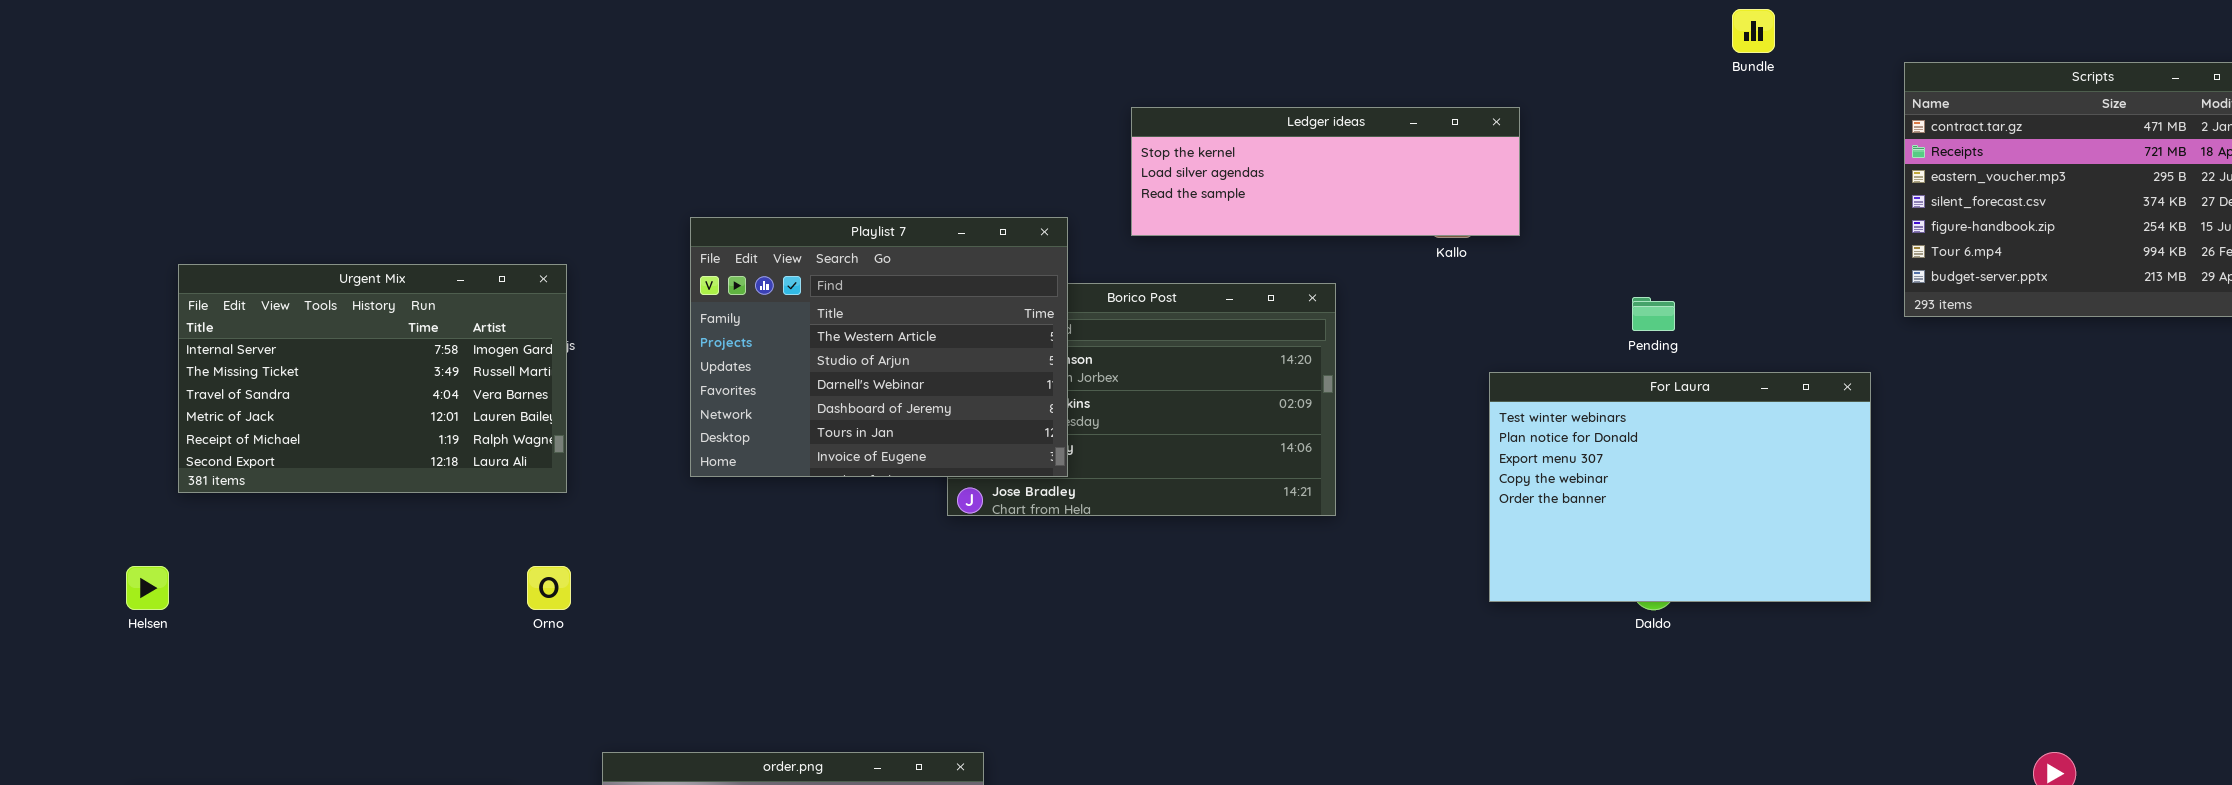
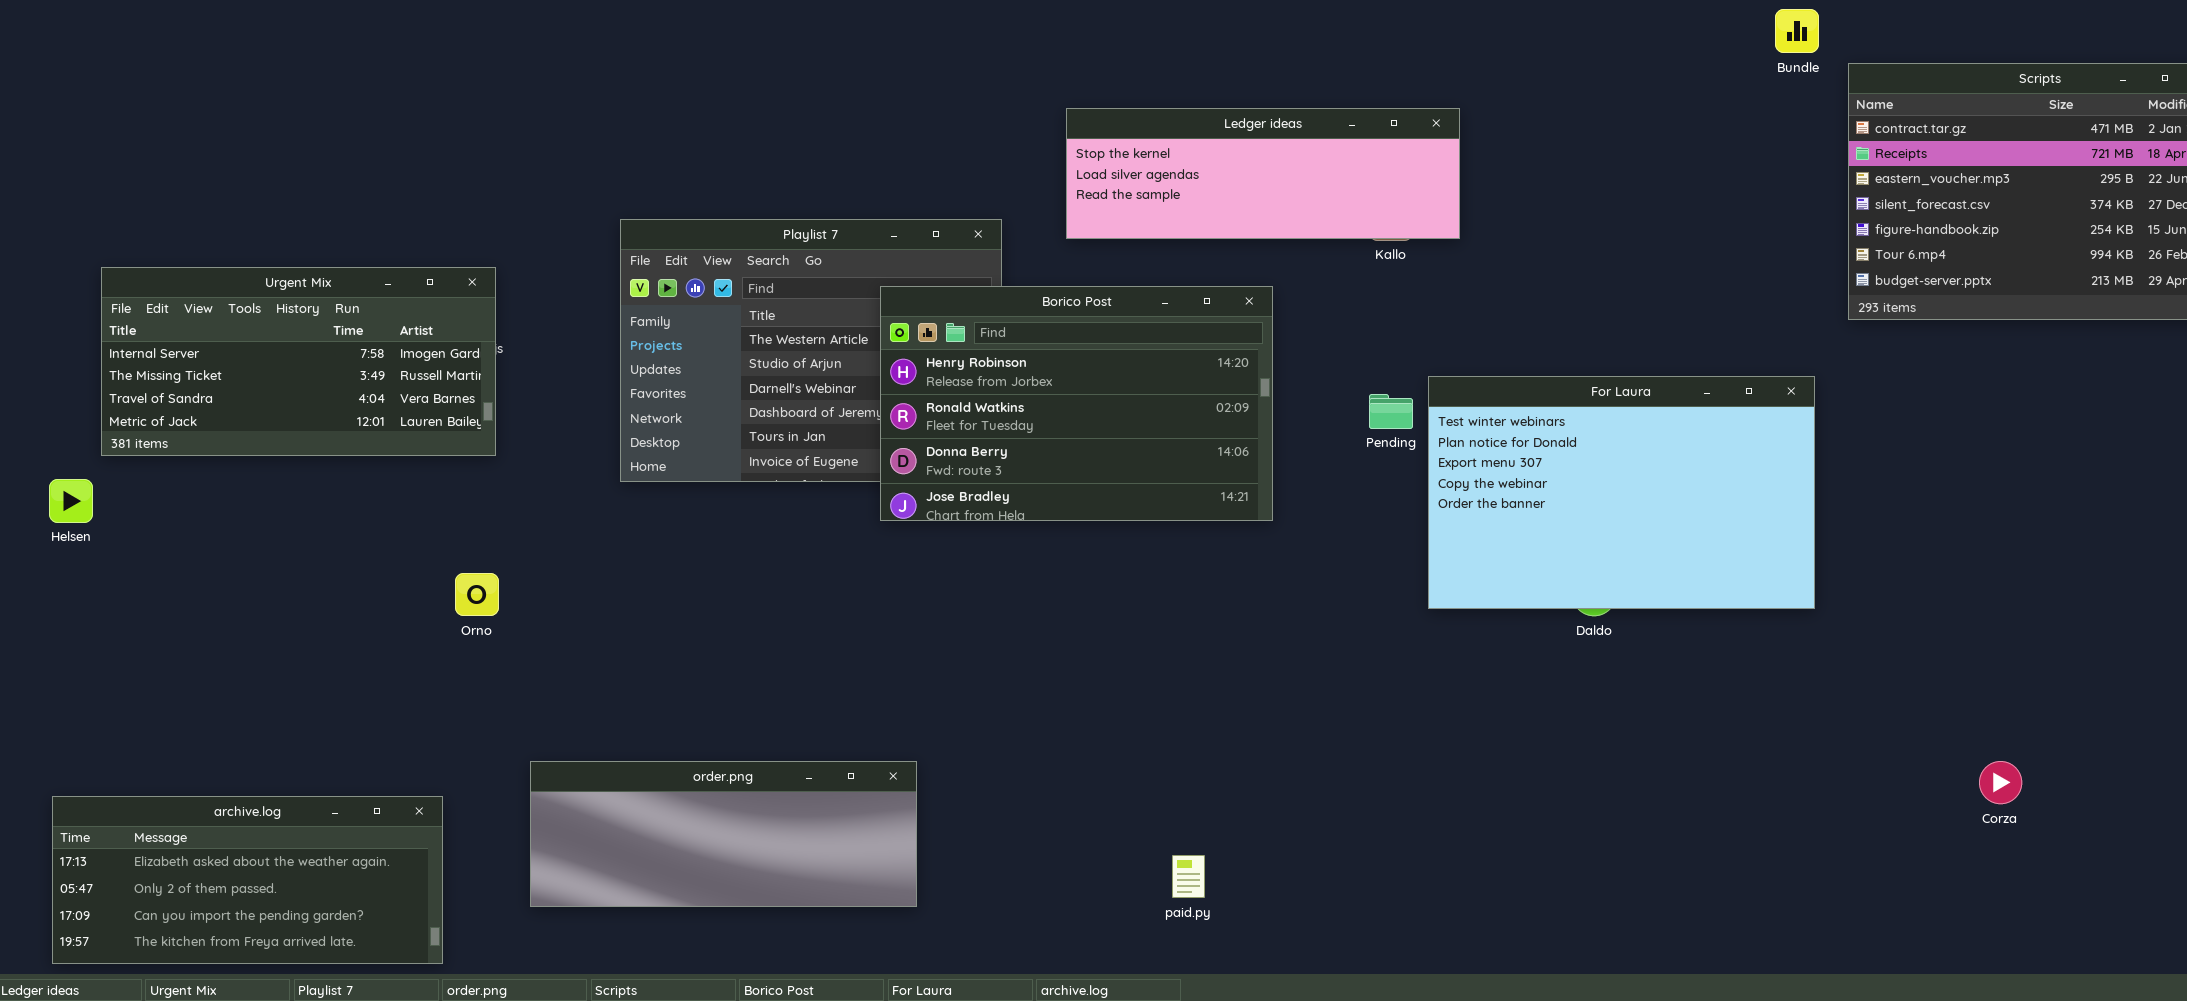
Bundle: [1732,9,1775,53] -> [1775,9,1819,53], moved
Urgent Mix: [178,264,567,493] -> [101,267,496,456], resized
Borico Post: [947,283,1336,516] -> [880,286,1273,521], raised
Pending: [1632,297,1675,331] -> [1369,394,1413,429], moved
Helsen: [126,566,169,610] -> [49,479,93,523], moved

